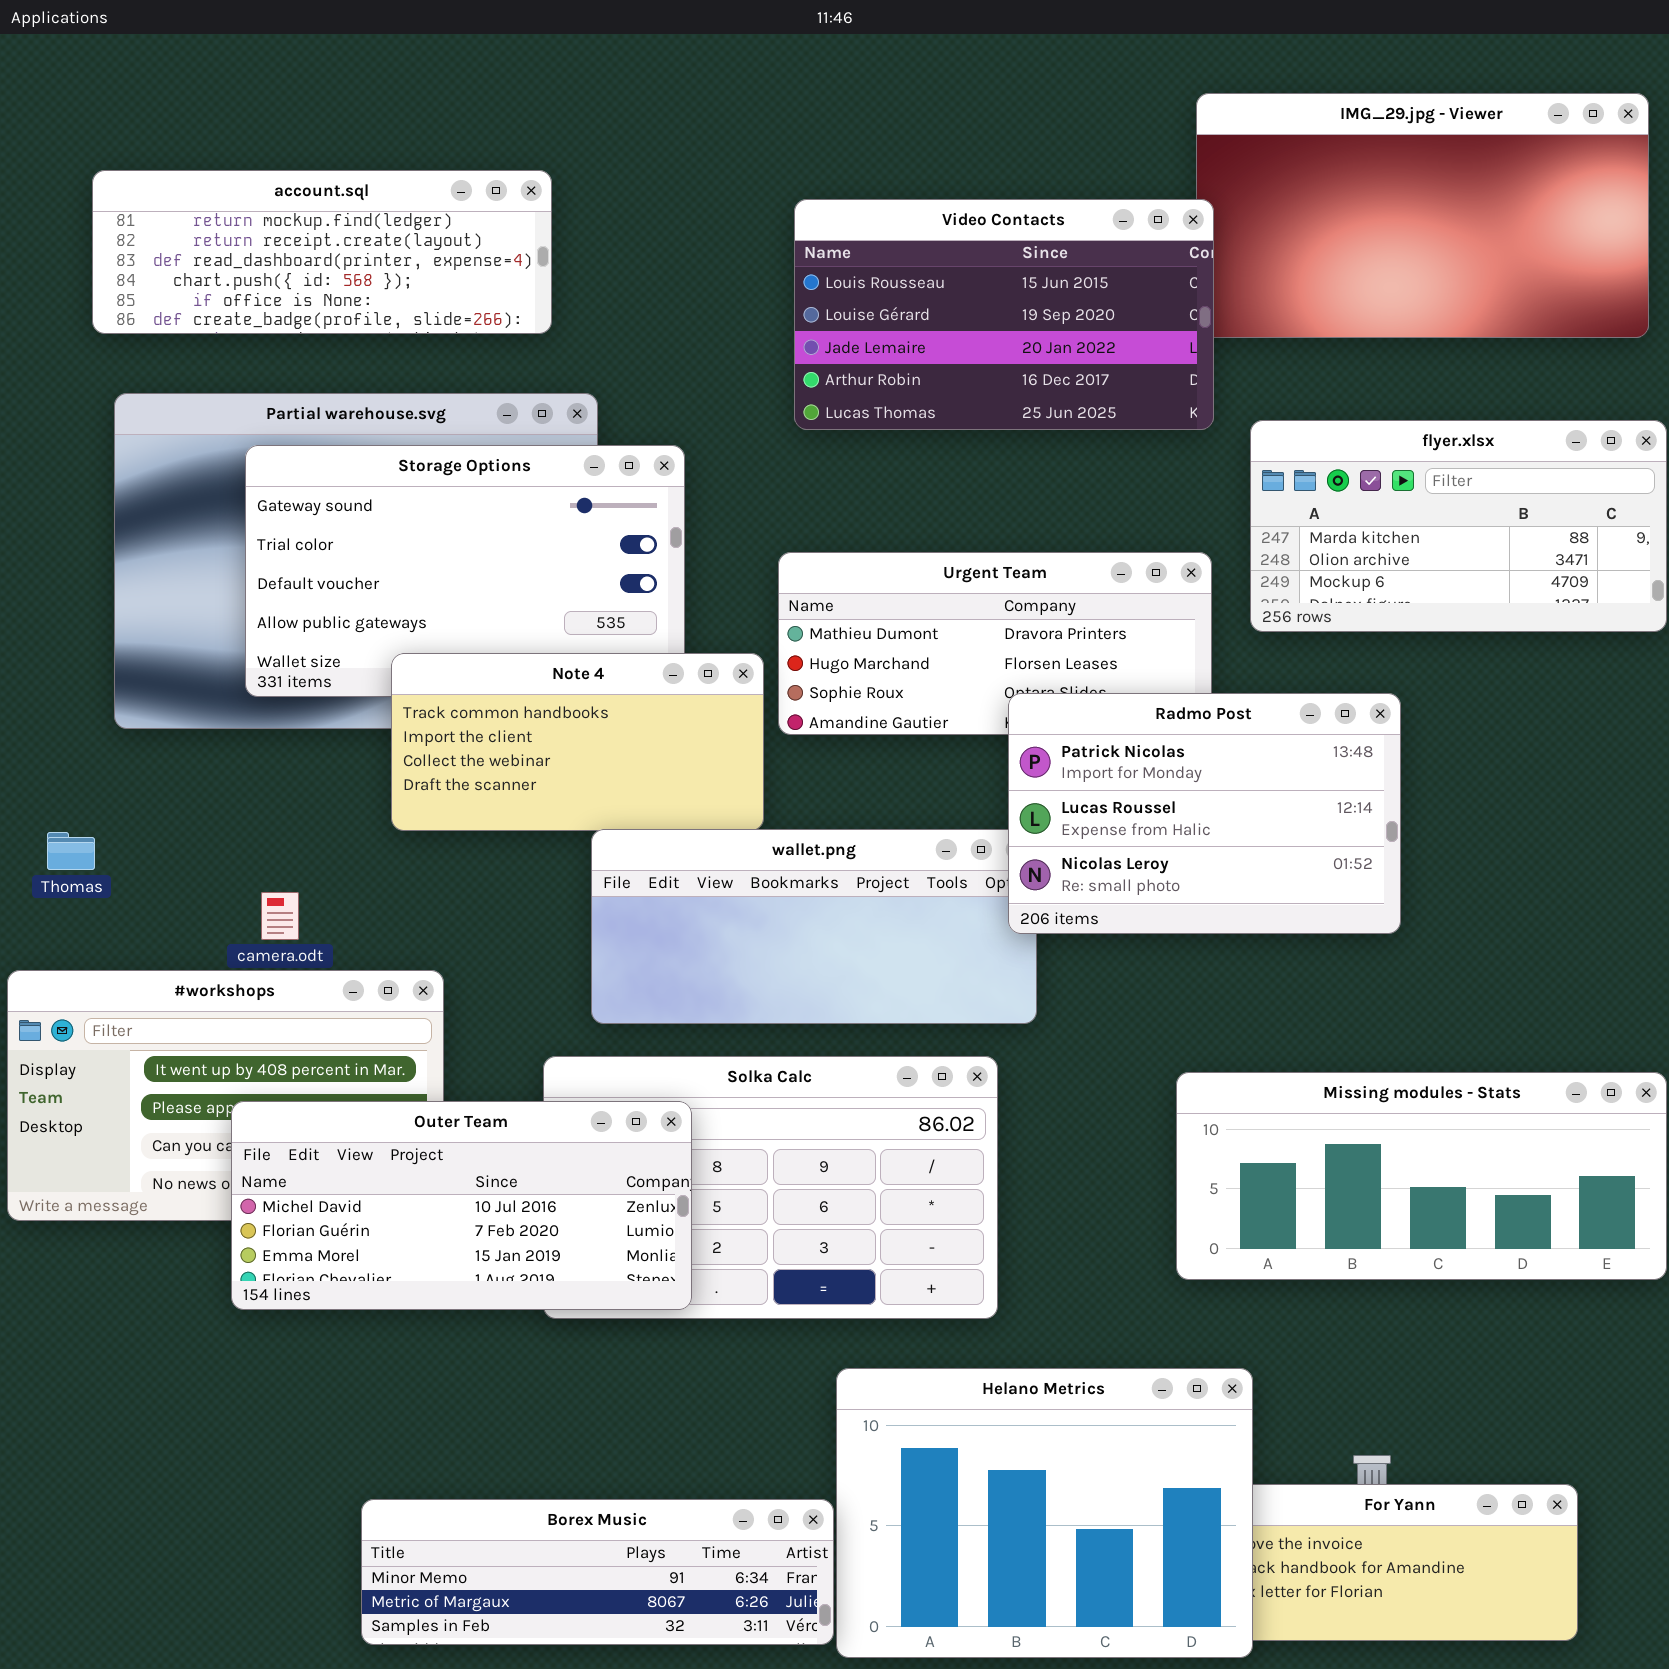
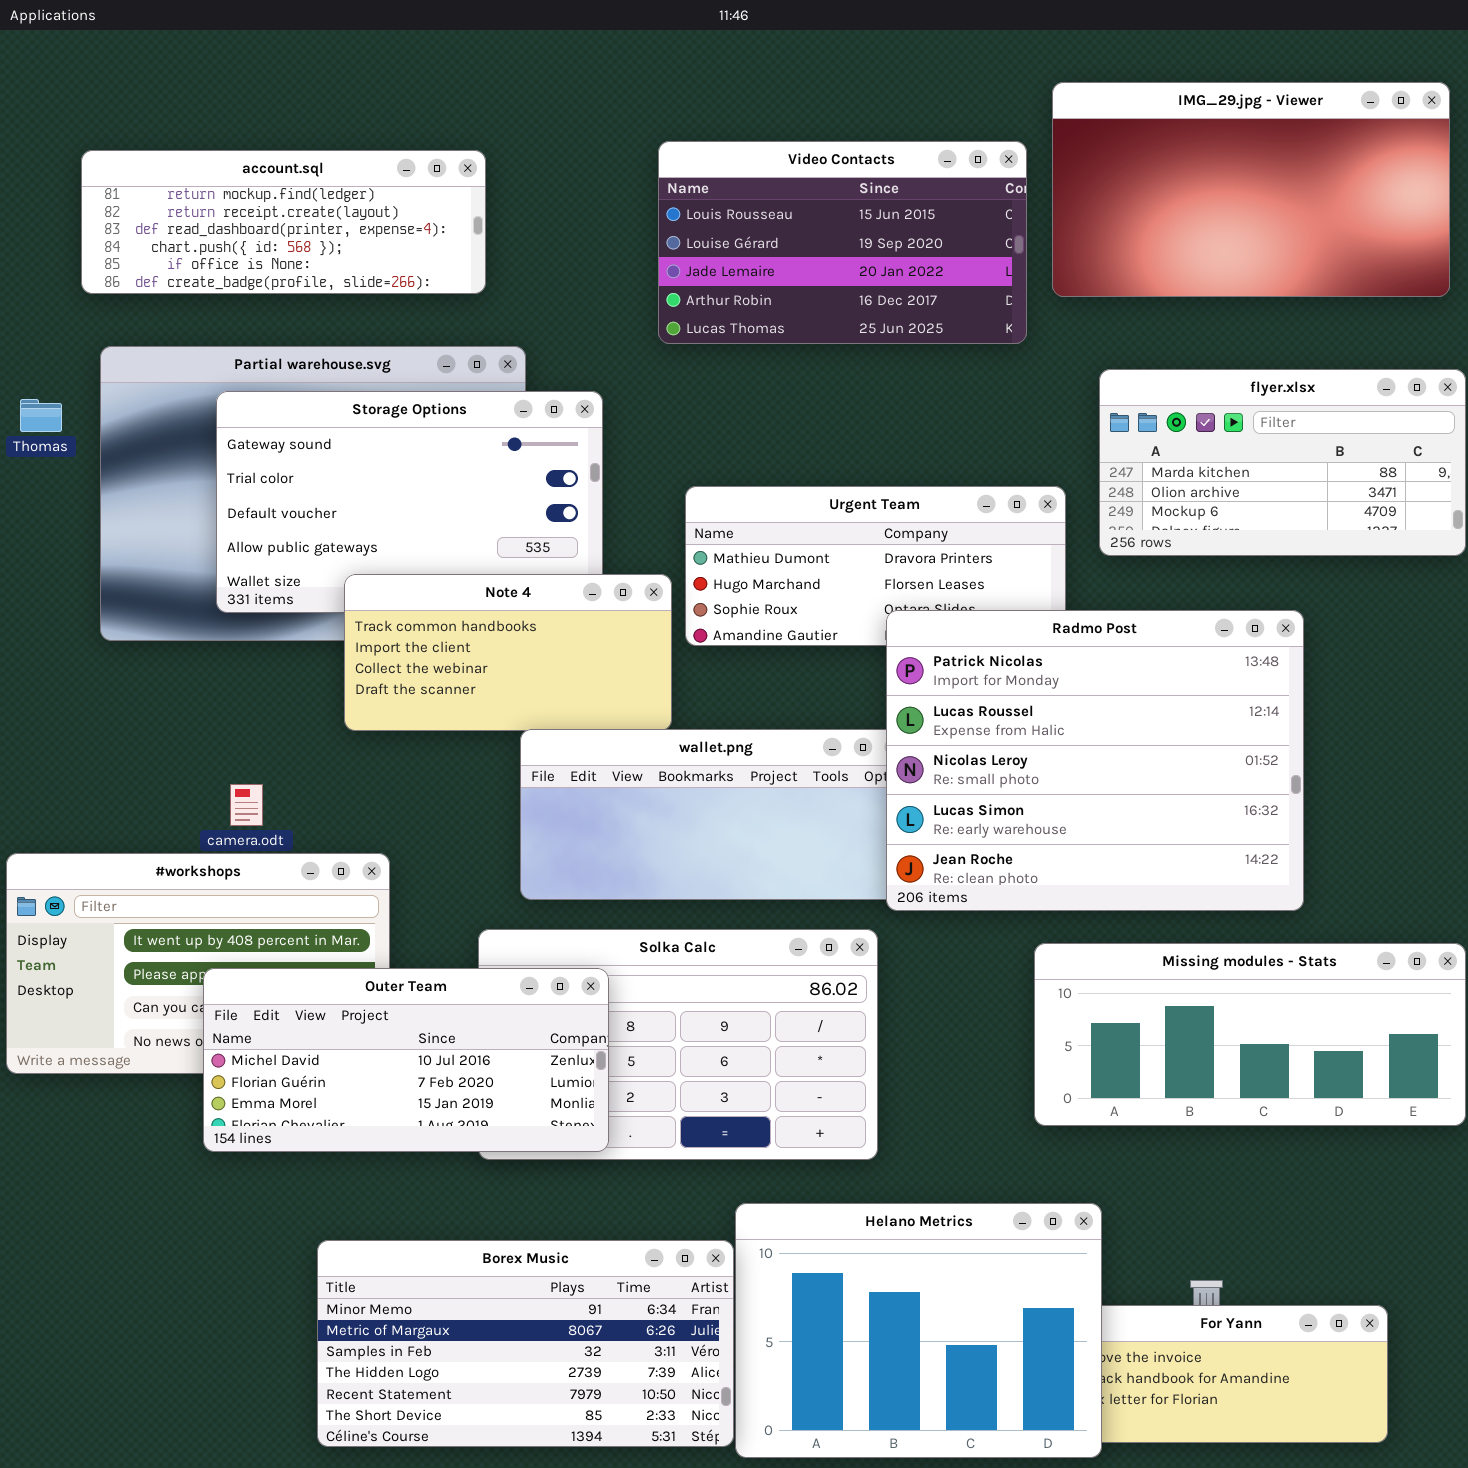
Video Contacts: [794,199,1214,430] -> [658,141,1027,344], moved
Radmo Post: [1008,693,1401,934] -> [886,610,1304,911], resized
Thomas: [47,832,95,870] -> [20,399,62,432], moved
Borex Music: [361,1499,834,1645] -> [317,1240,734,1447], resized

